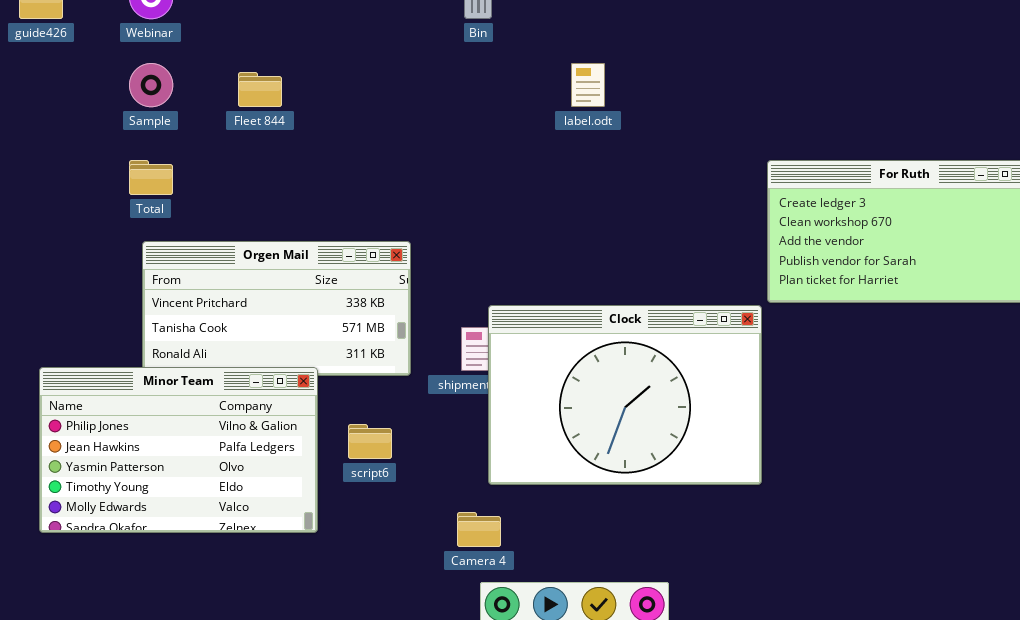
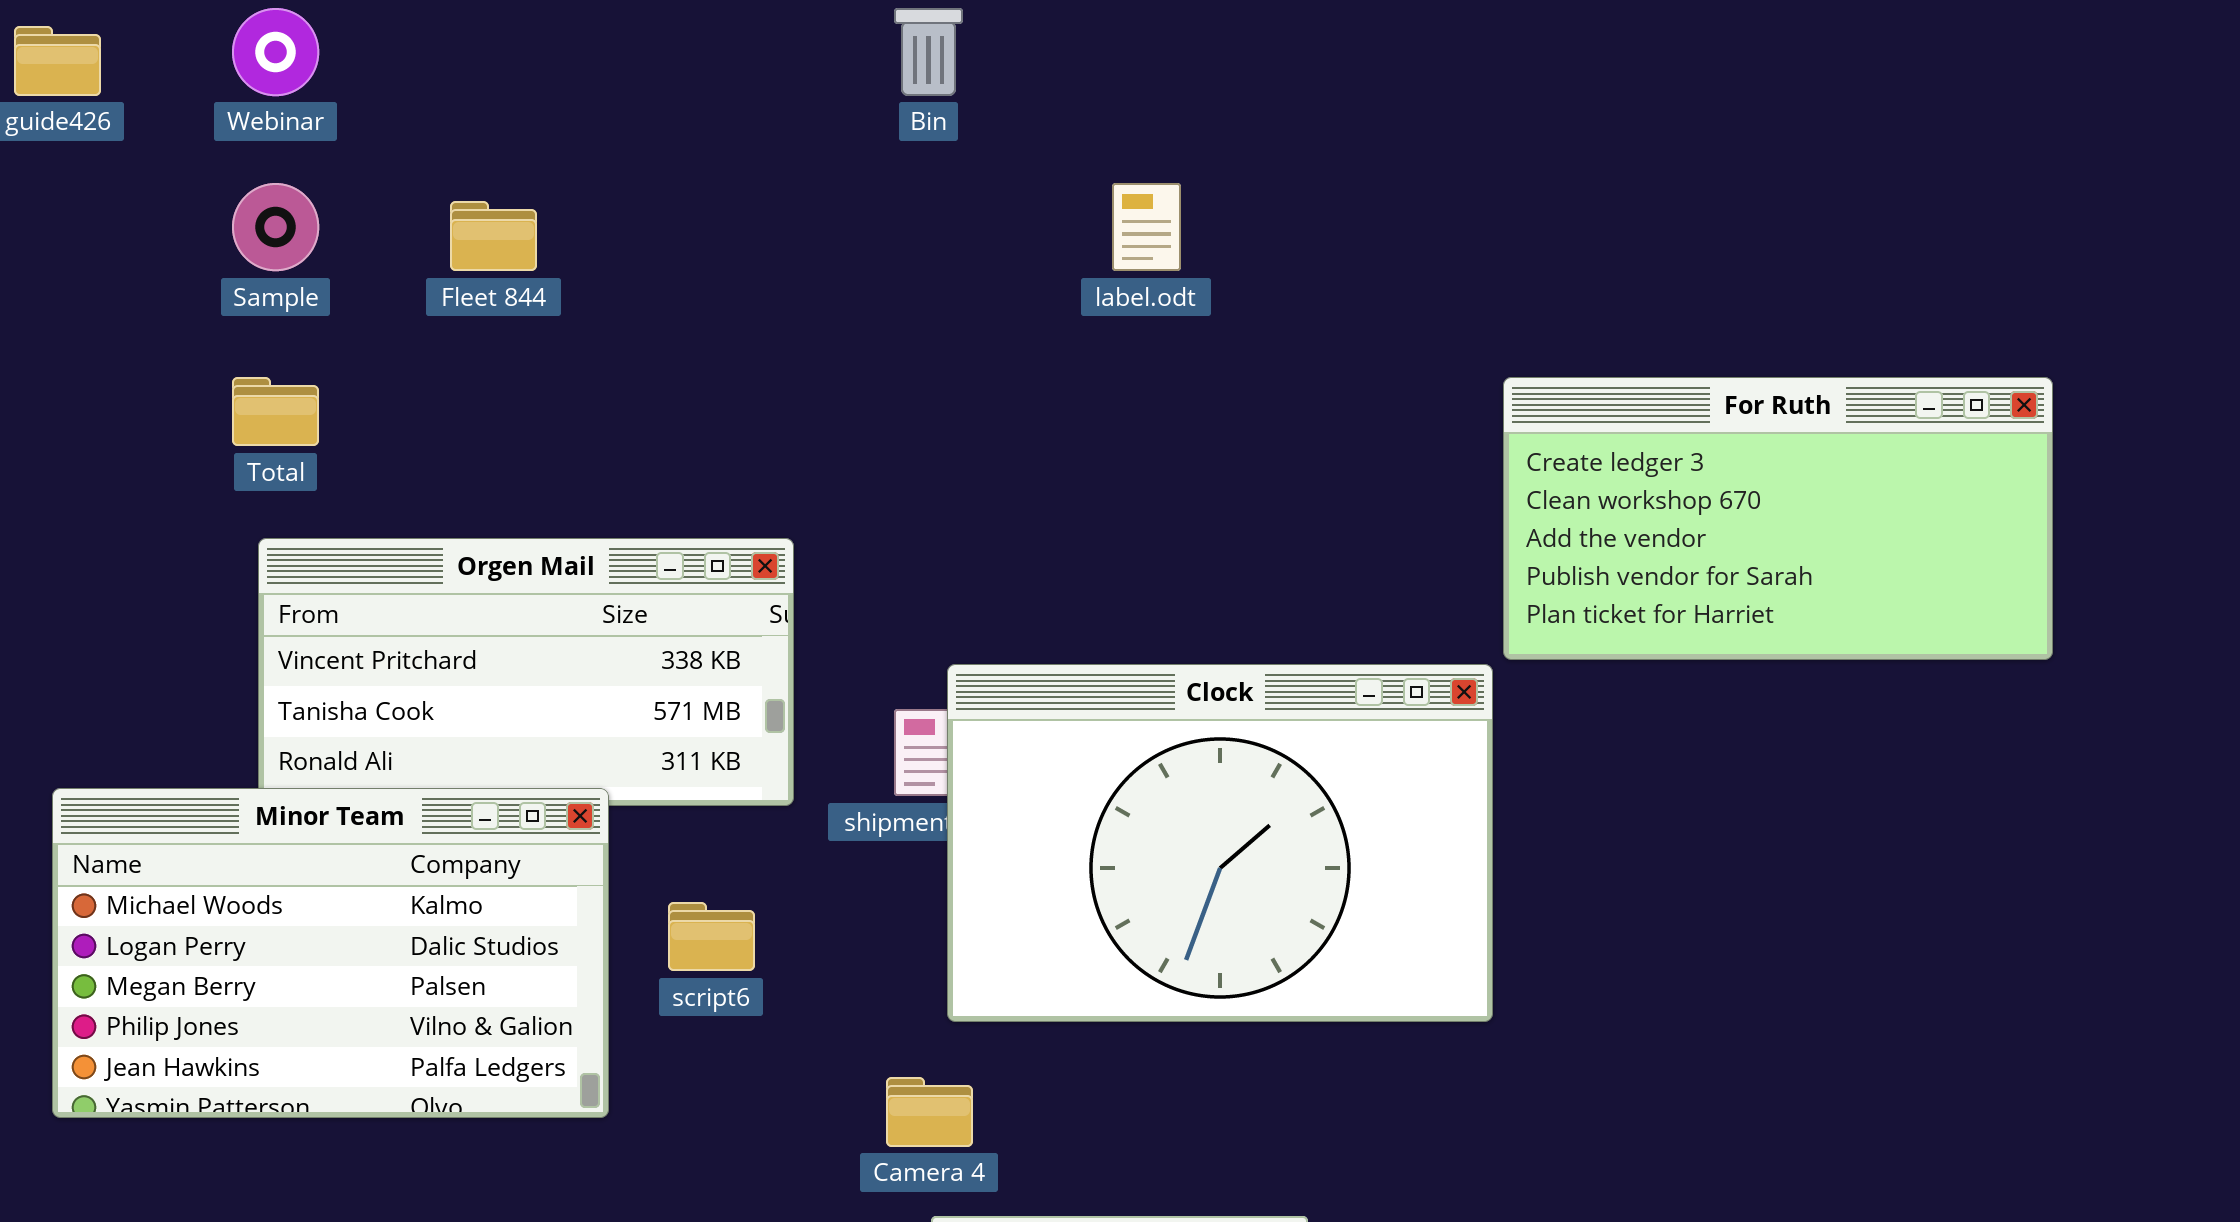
Minor Team: [39,367,318,533] -> [52,788,609,1118], scrolled up 3 rows

